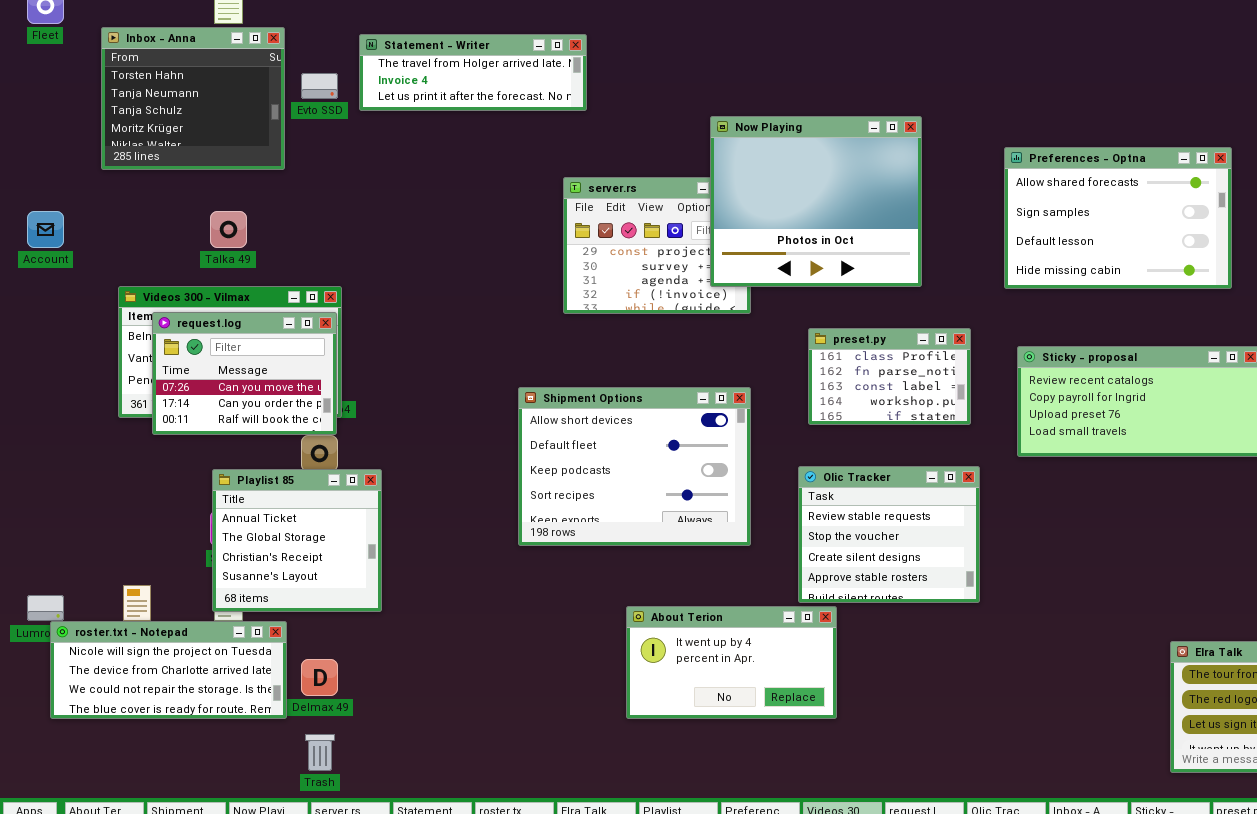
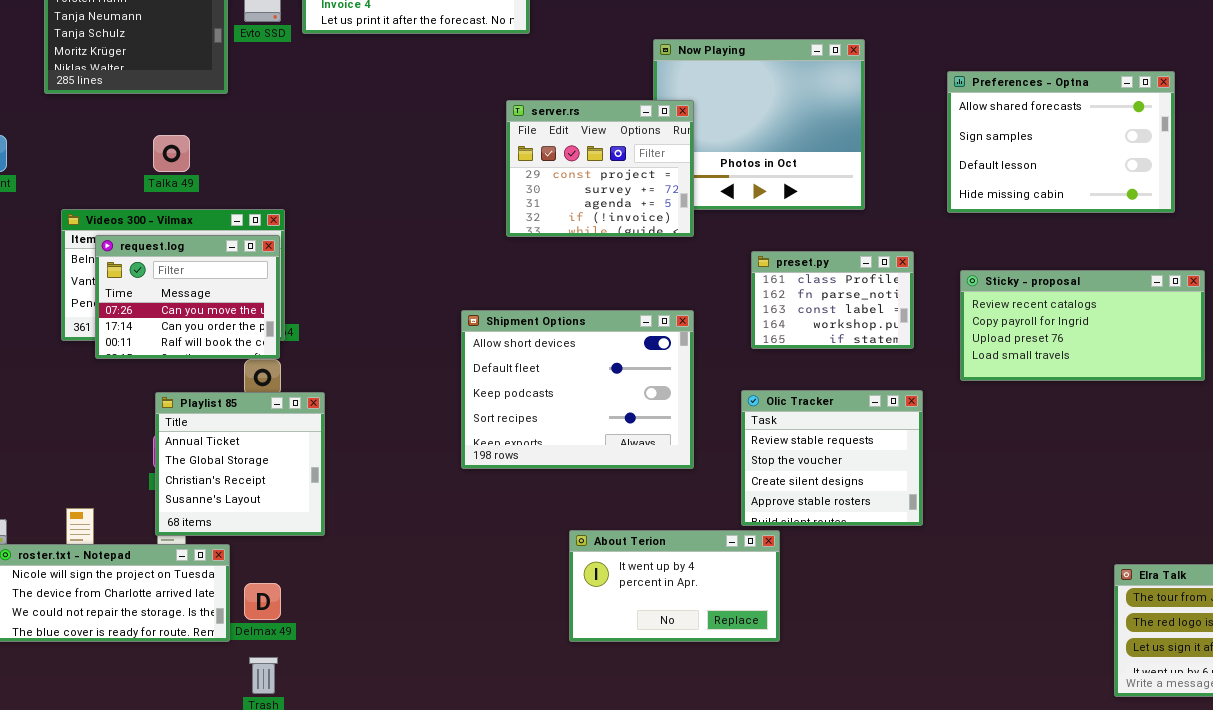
server.rs: [563,177,751,314] -> [506,100,694,237], raised

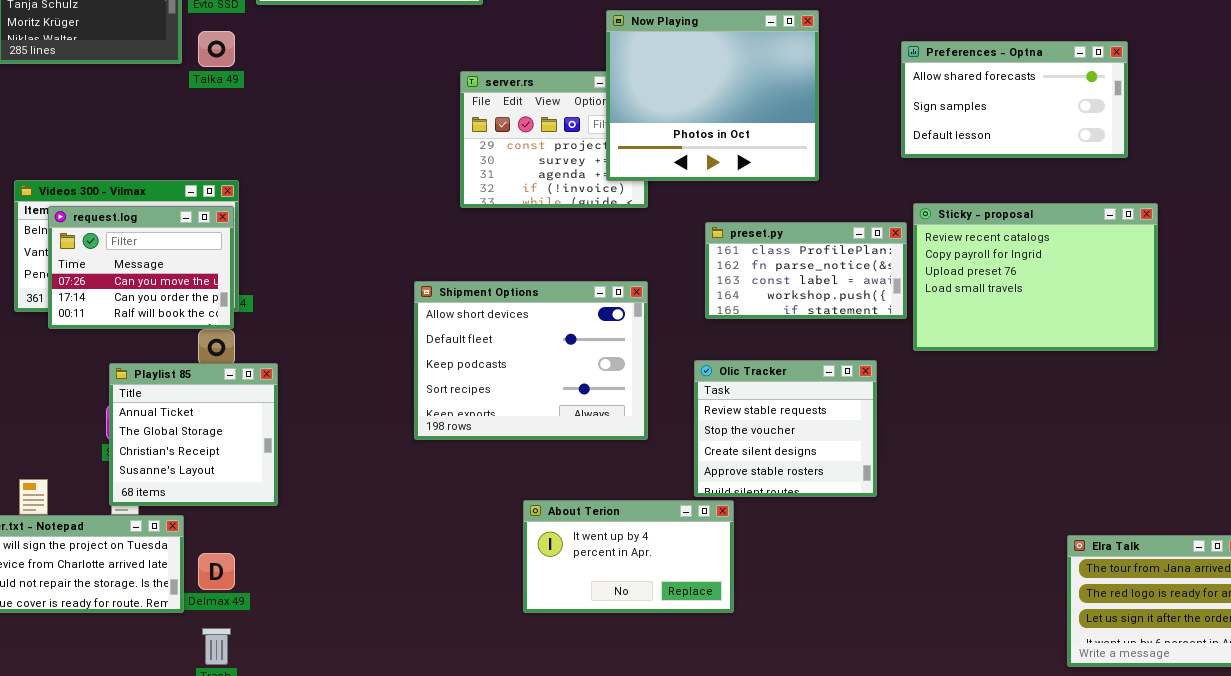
Now Playing: [653,39,865,210] -> [606,10,819,181], raised
Preferences - Optna: [947,71,1175,213] -> [901,41,1128,158], resized
Talka 49: [153,135,190,172] -> [198,31,235,67], moved
preset.py: [751,251,914,349] -> [705,222,907,319], resized
Sticky - proposal: [960,270,1205,381] -> [913,203,1158,351], resized

